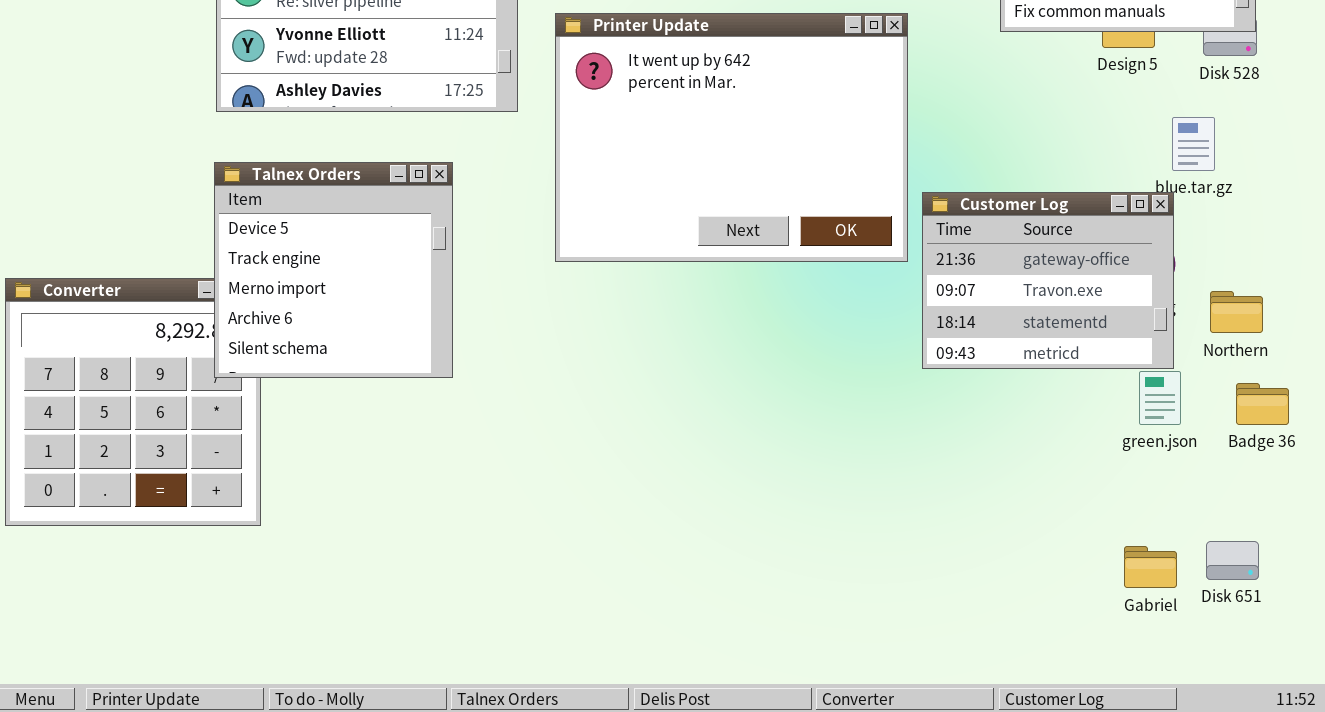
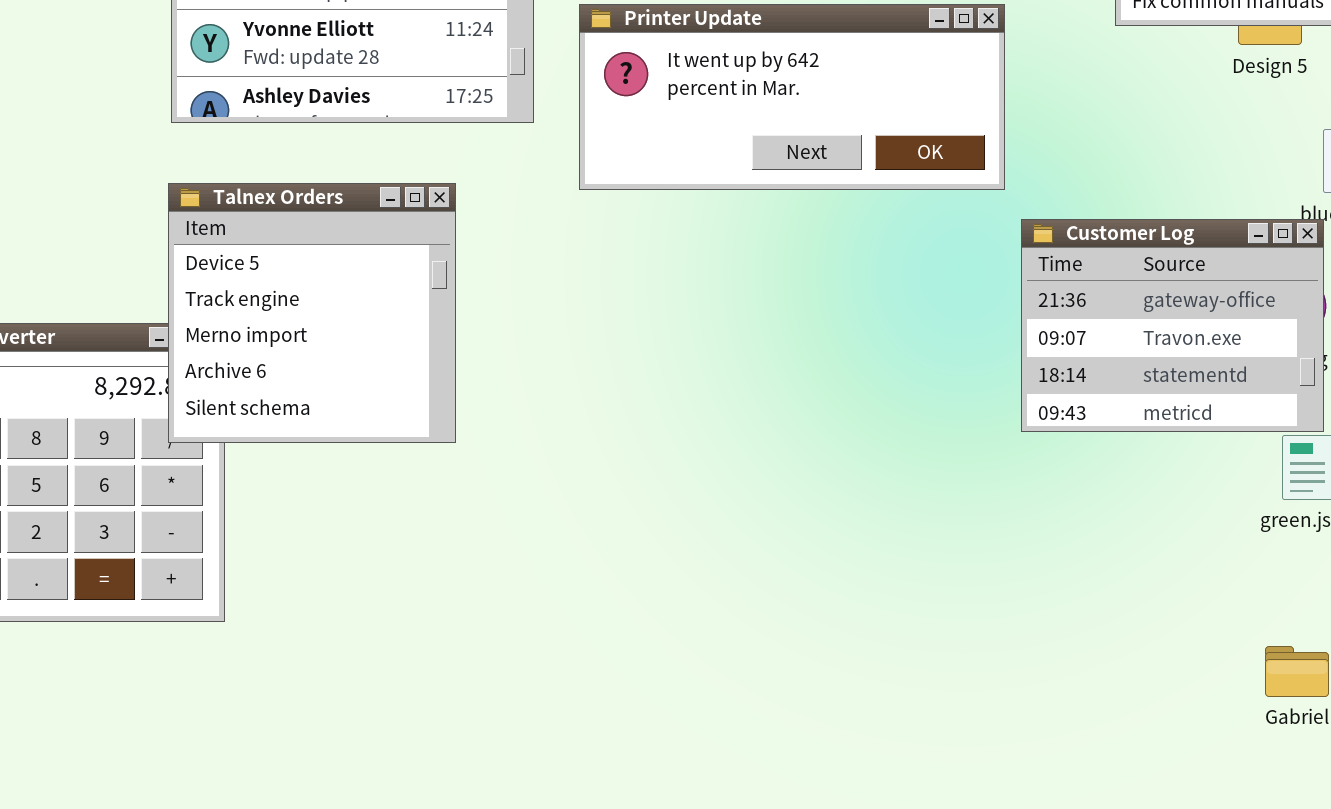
Printer Update: [555,13,908,262] -> [579,4,1005,190], resized

